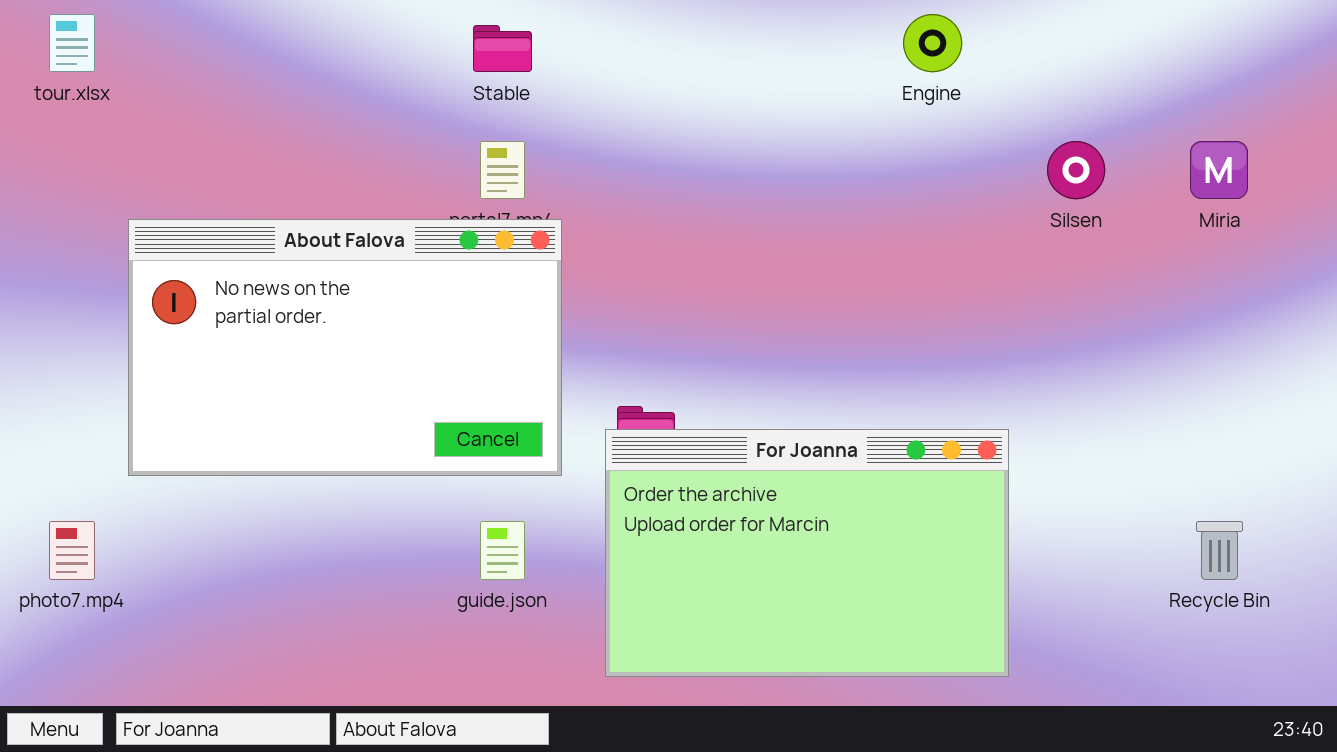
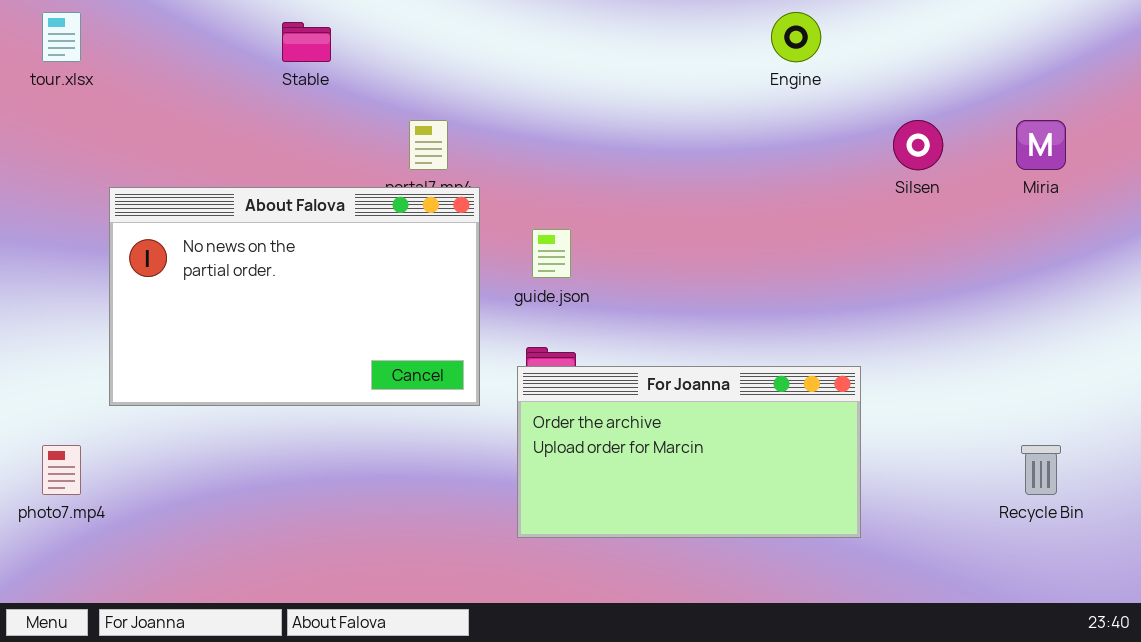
Stable: [473,25,532,72] -> [282,22,331,62], moved
For Joanna: [605,429,1009,677] -> [517,366,861,538], resized
guide.json: [480,521,525,580] -> [532,229,571,278], moved

